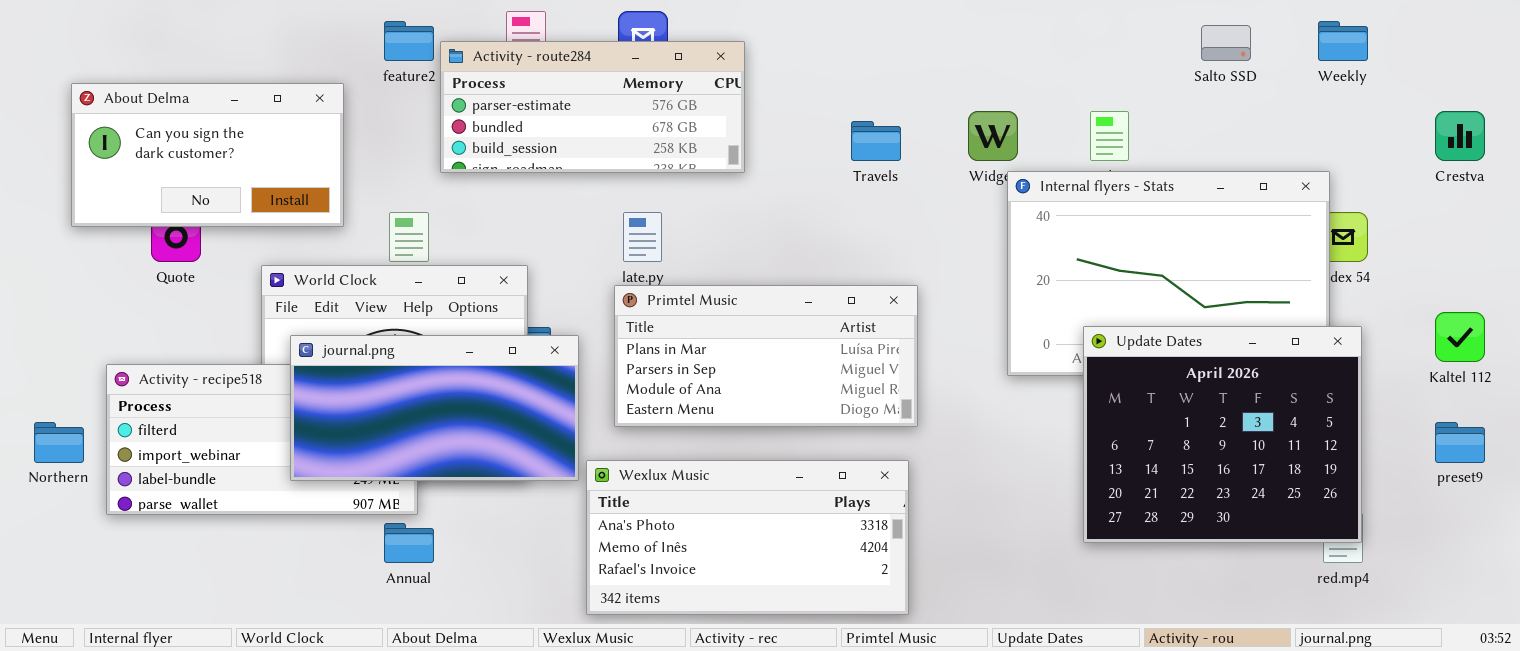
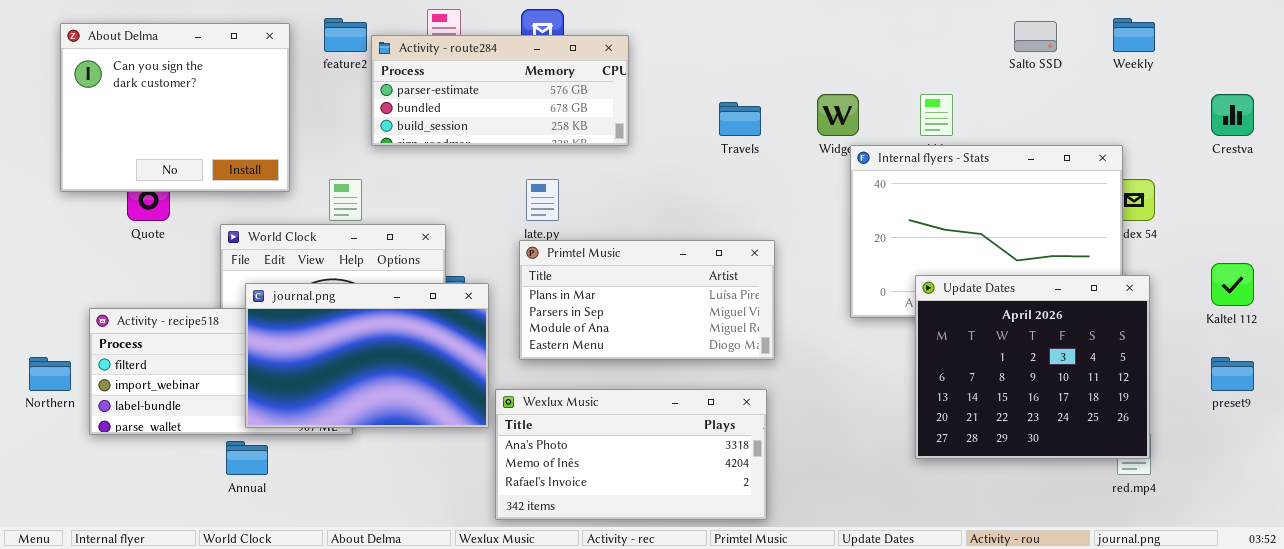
About Delma: [71,83,344,227] -> [60,23,290,192], resized
journal.png: [290,335,579,481] -> [245,283,489,428], resized
Annual: [384,523,434,563] -> [226,441,268,475], moved

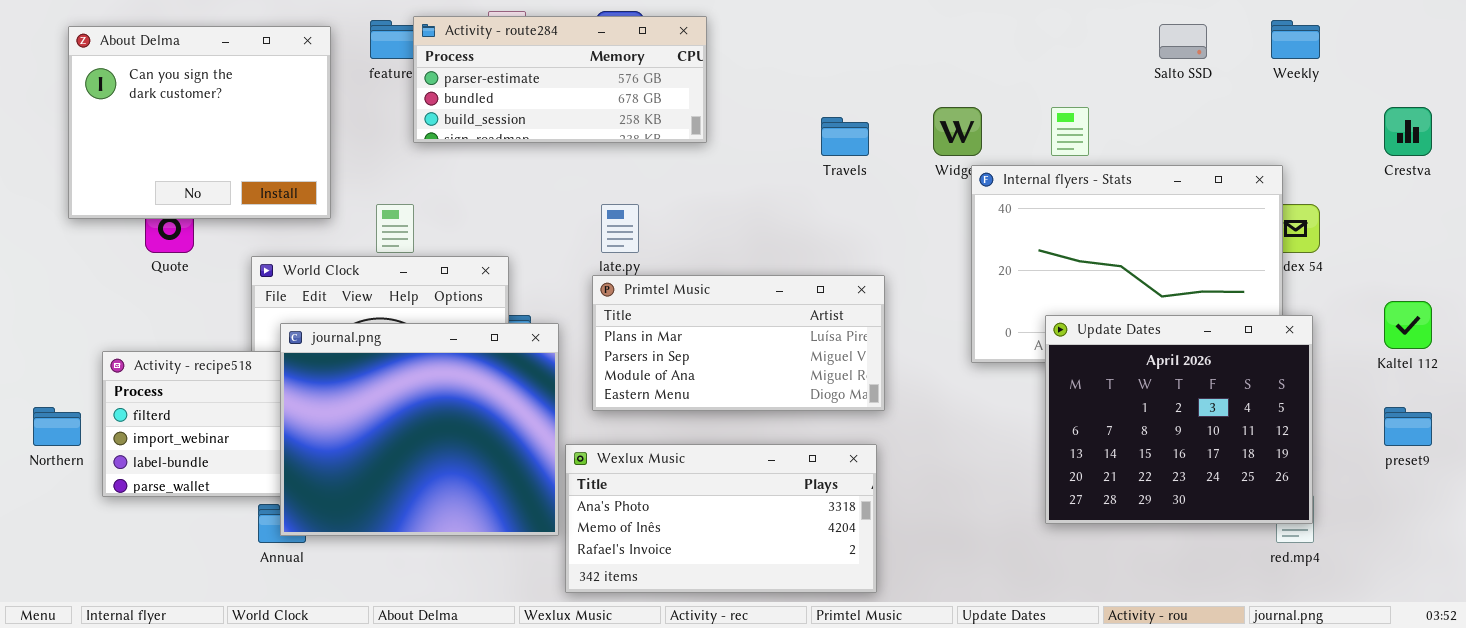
Activity - route284: [371,35,629,146] -> [413,16,707,143], moved
journal.png: [245,283,489,428] -> [280,323,559,536], resized

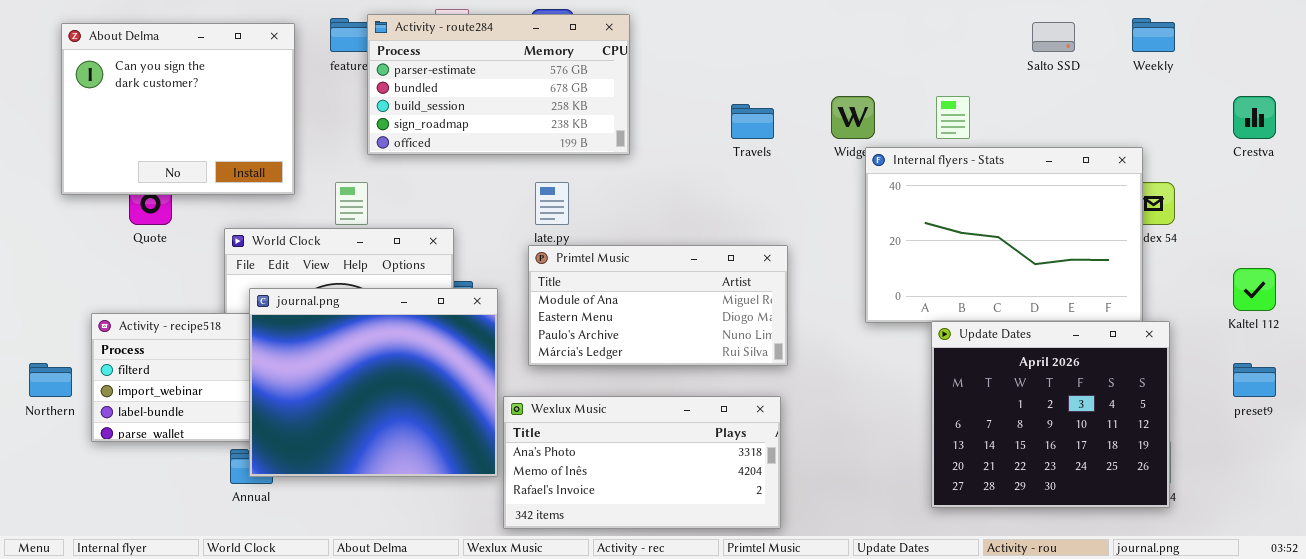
Activity - route284: [413,16,707,143] -> [367,14,630,155], resized
Primtel Music: [592,275,885,411] -> [528,245,788,366], scrolled down 2 rows
Update Dates: [1045,315,1313,524] -> [931,321,1170,508], moved

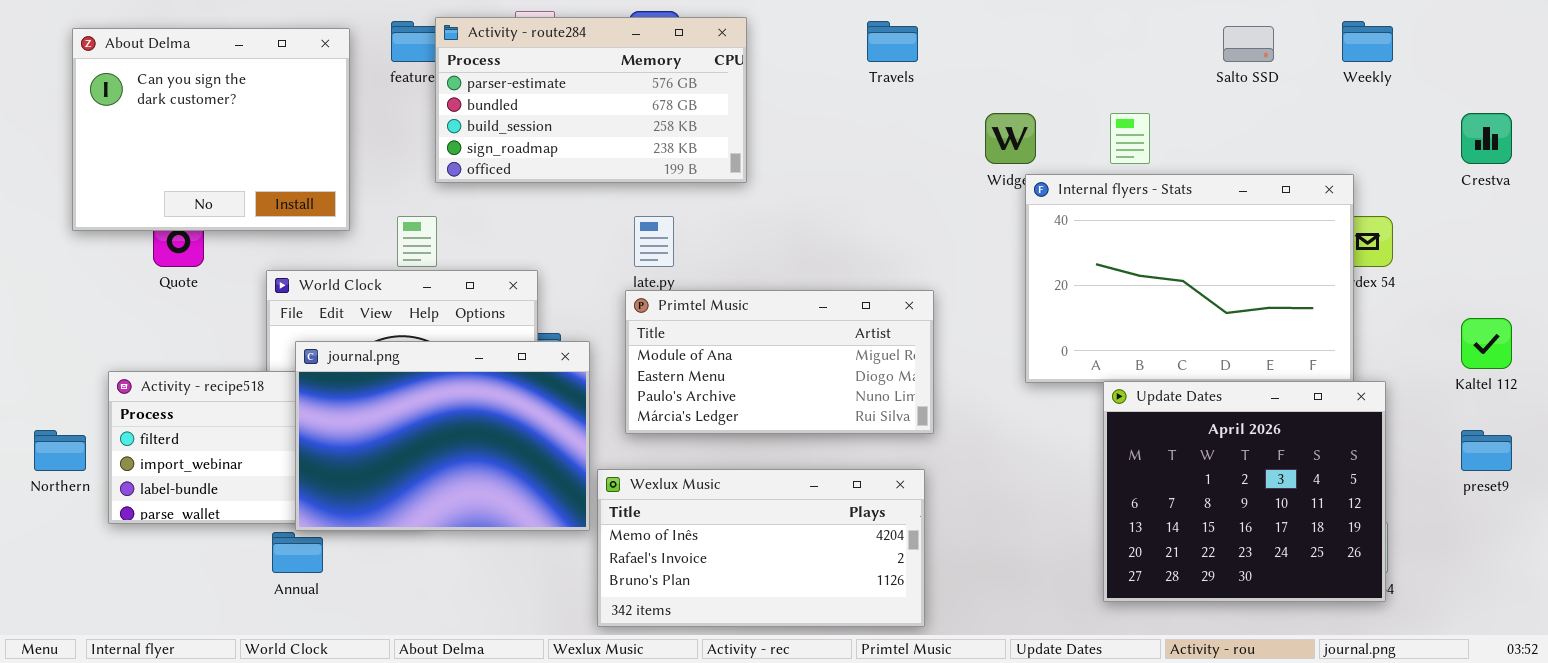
Travels: [731,104,774,139] -> [867,21,918,62], moved
journal.png: [249,288,498,477] -> [295,341,590,531], resized
Wexlux Music: [503,396,781,529] -> [597,469,925,627], scrolled down 1 row

